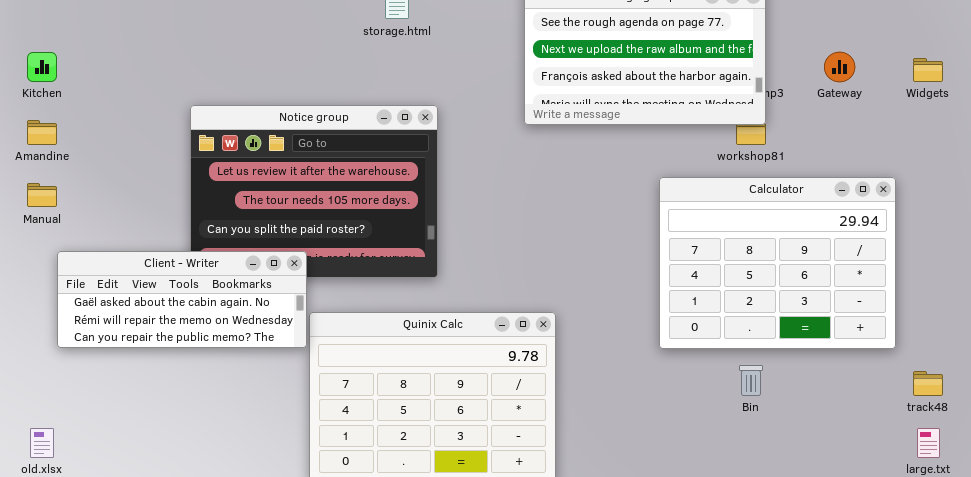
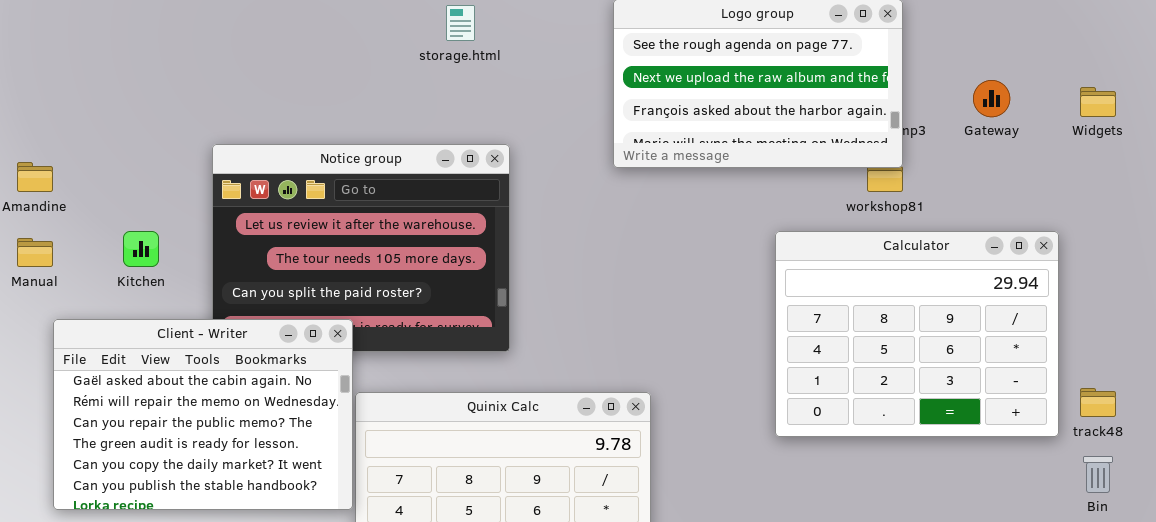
Kitchen: [27,52,57,82] -> [123,231,159,267], moved
Client - Writer: [57,251,307,348] -> [53,319,353,510], resized
Bin: [739,365,763,396] -> [1083,456,1113,493], moved
track48: [913,371,943,396] -> [1080,388,1116,417], moved

